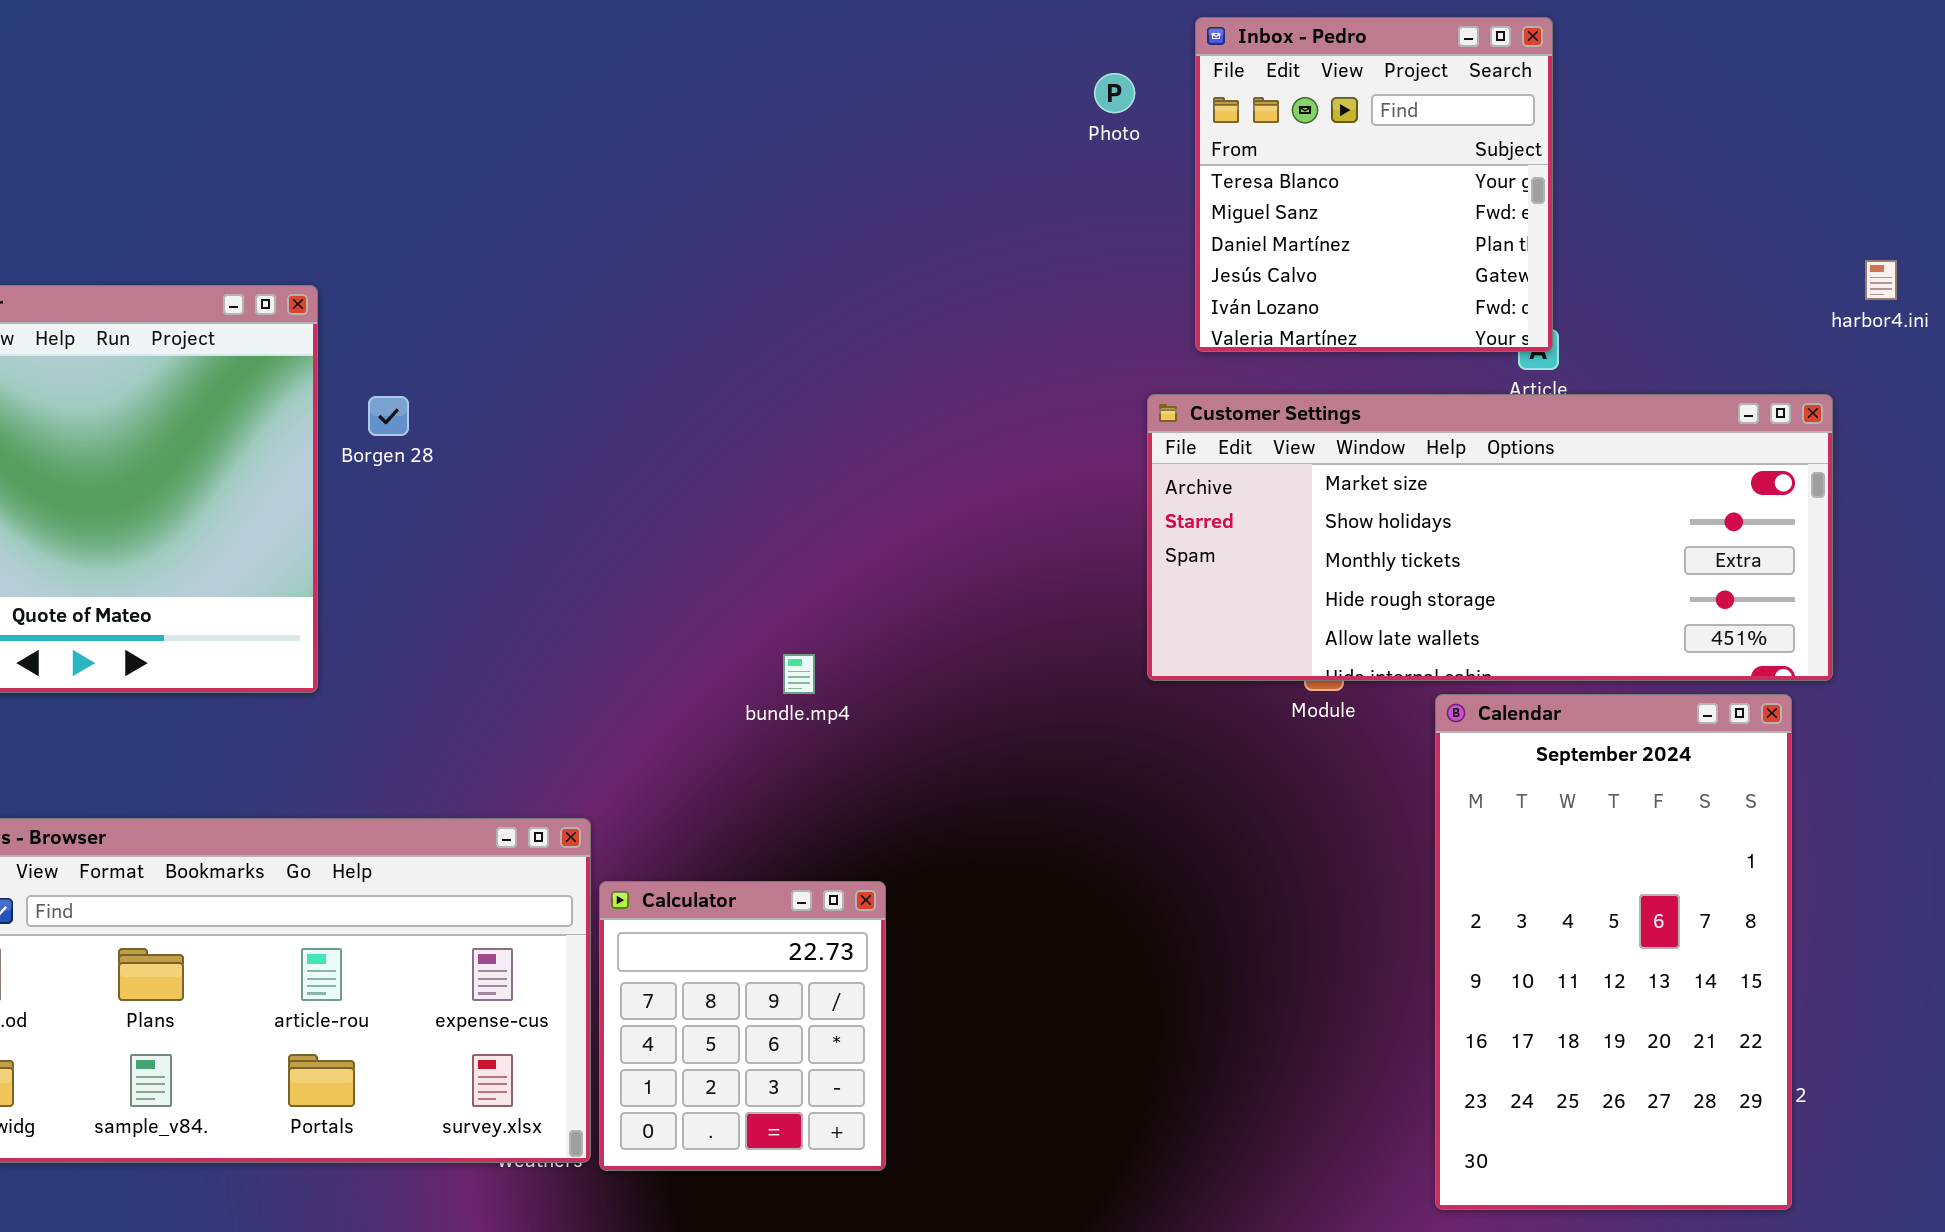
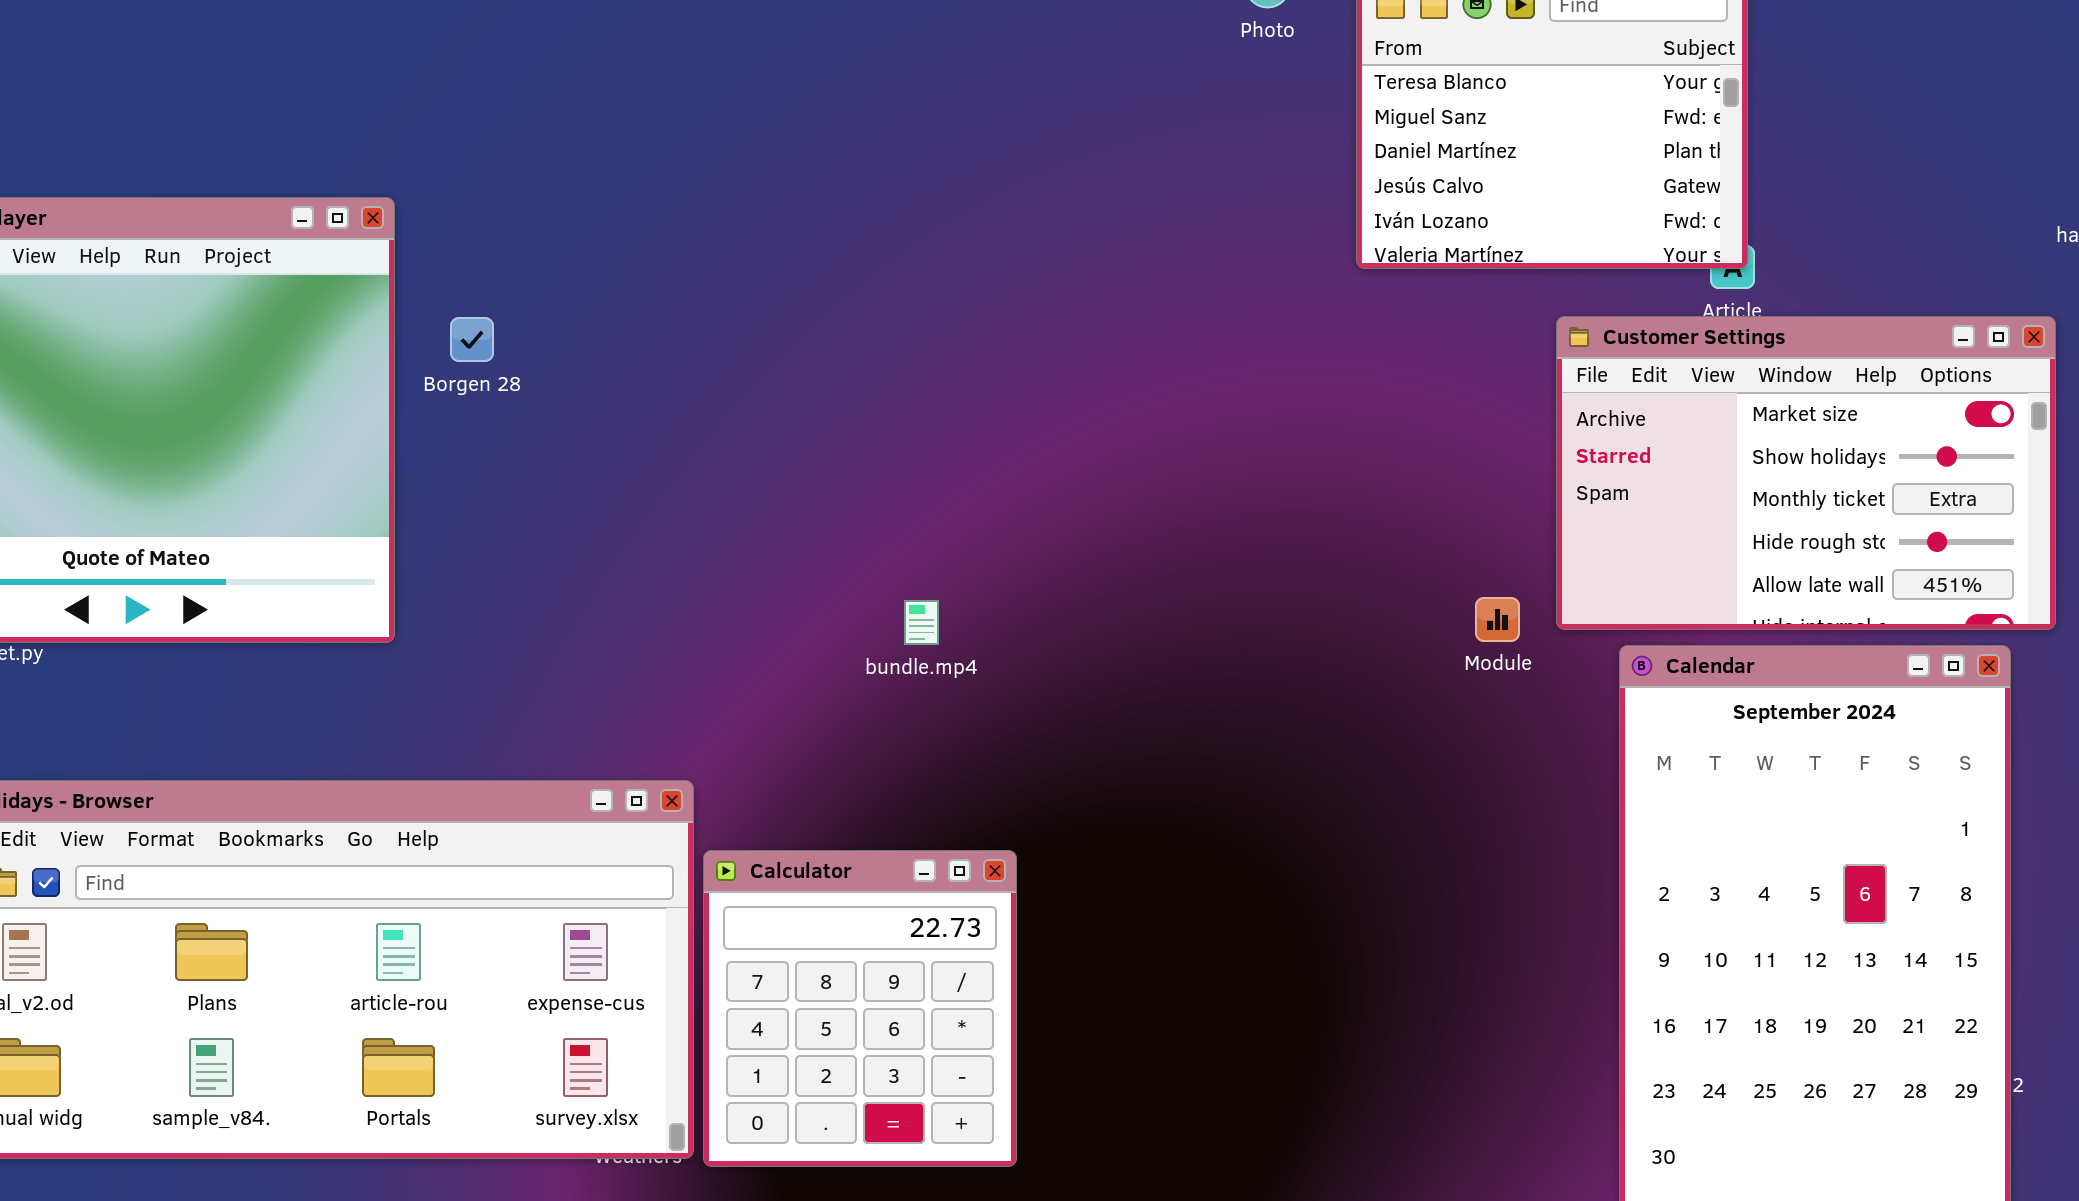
Customer Settings: [1147,394,1833,681] -> [1556,316,2056,630], resized

